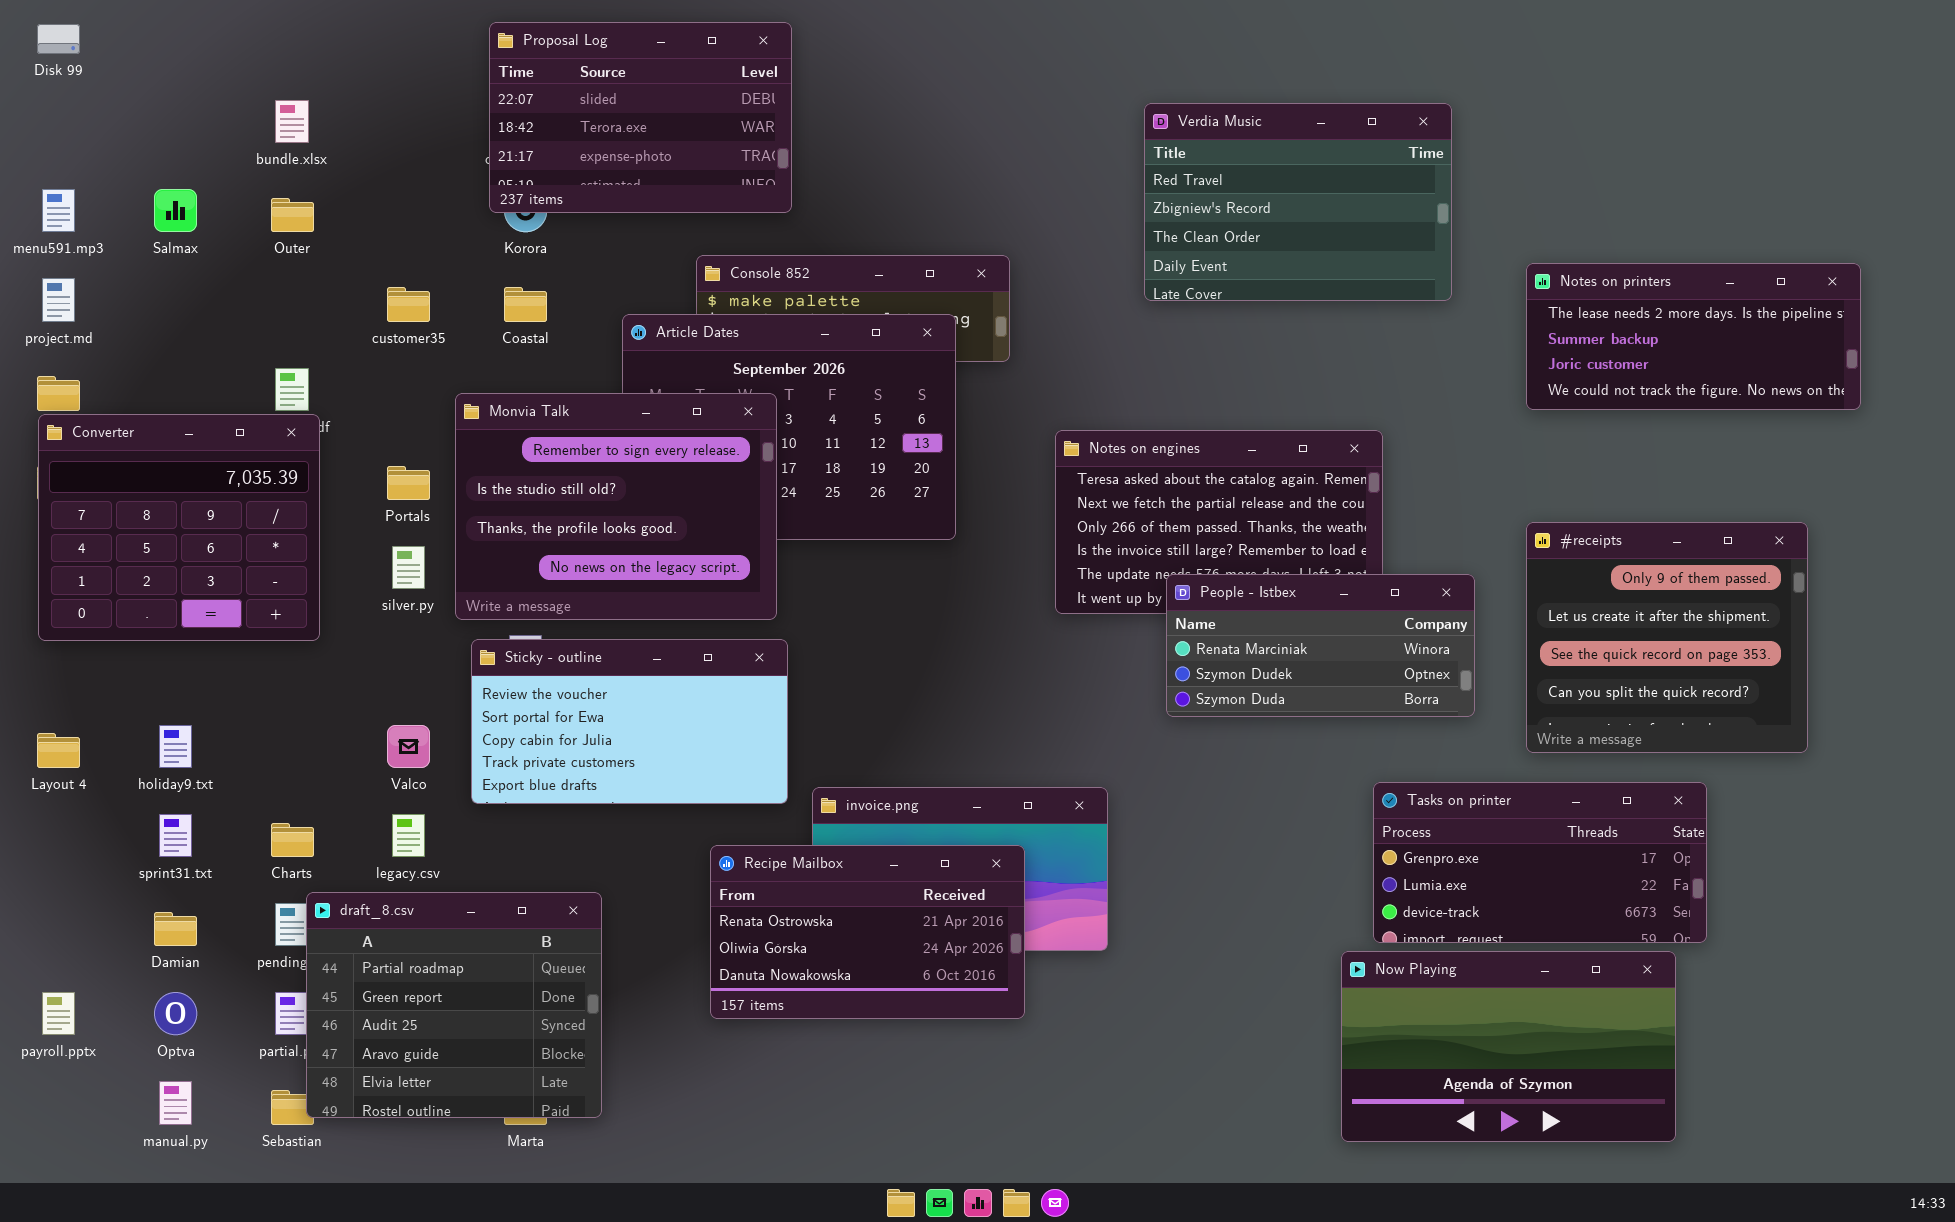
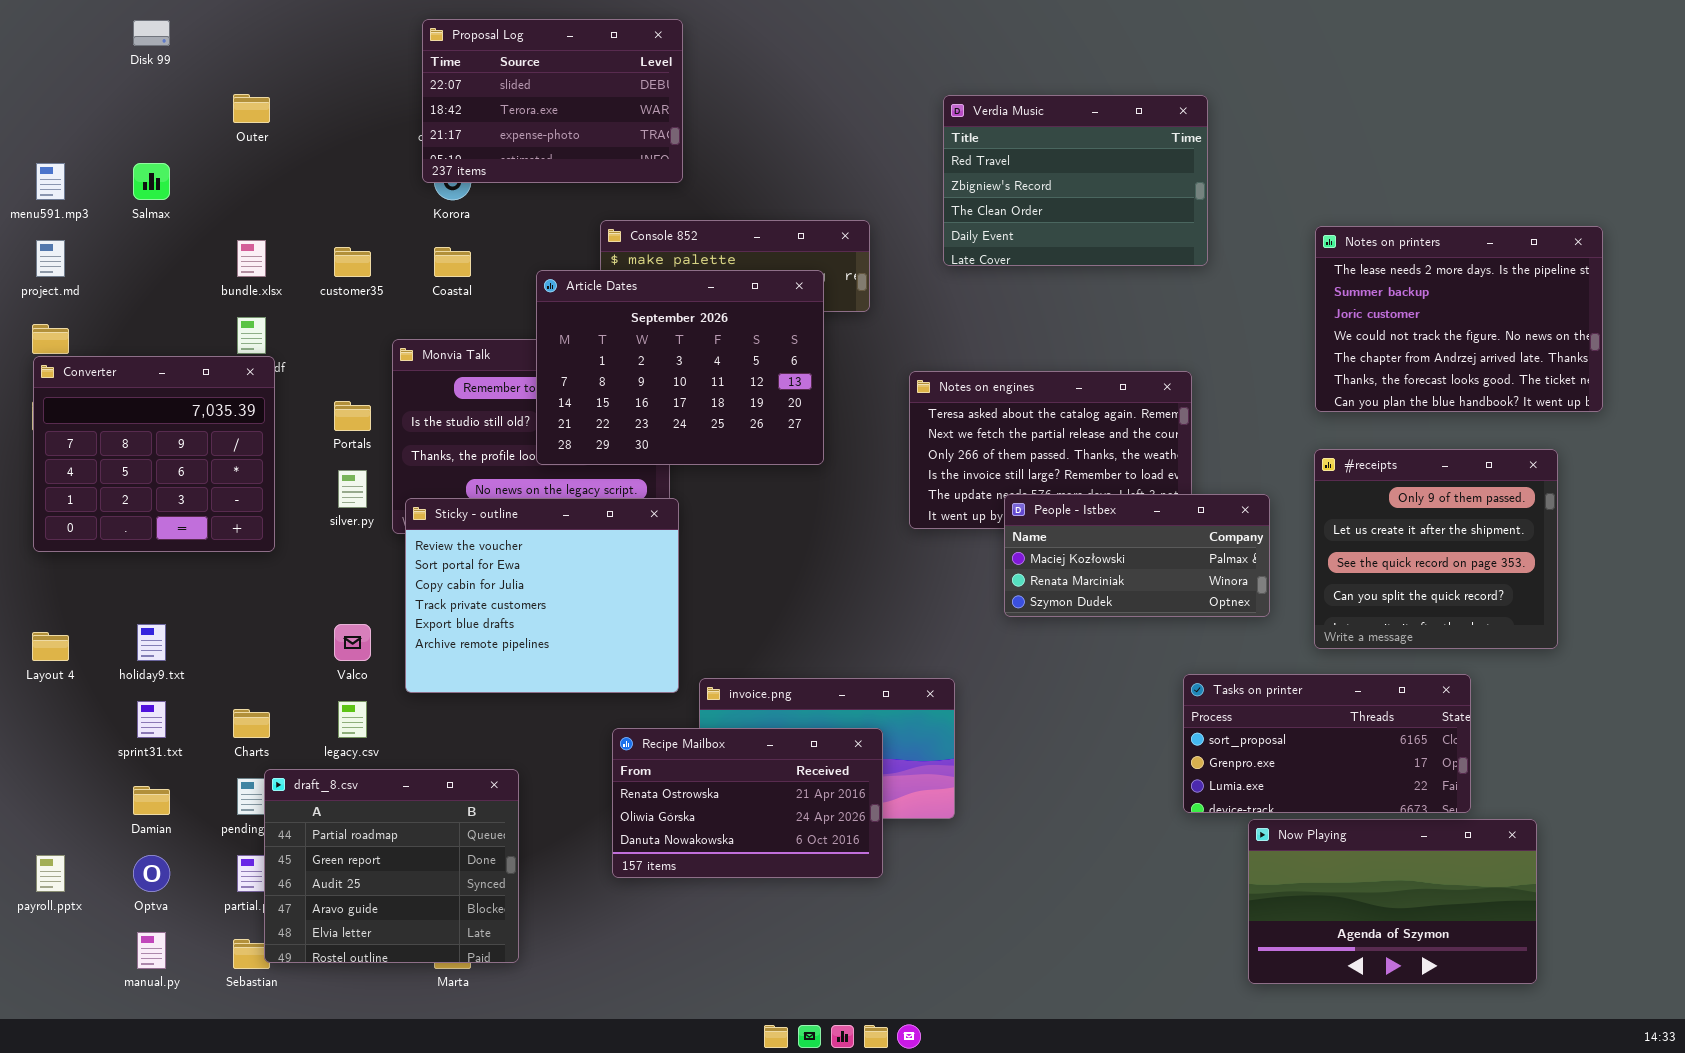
Disk 99: [37,24,80,54] -> [133,20,170,46], moved
bundle.xlsx: [275,100,309,143] -> [237,240,266,277], moved
Verdia Music: [1144,103,1452,301] -> [943,95,1208,266], moved
Outer: [271,198,314,232] -> [233,94,270,123], moved
Notes on printers: [1526,263,1861,410] -> [1315,226,1603,412], resized
Article Dates: [622,314,956,540] -> [536,270,824,465], raised
People - Istbex: [1166,574,1475,717] -> [1004,494,1270,617], scrolled up 1 row
Sticky - outline: [471,639,788,804] -> [405,498,679,693], resized
Tasks on printer: [1373,782,1707,943] -> [1183,674,1471,813], scrolled up 1 row
Now Playing: [1341,951,1676,1142] -> [1248,819,1537,984], moved

